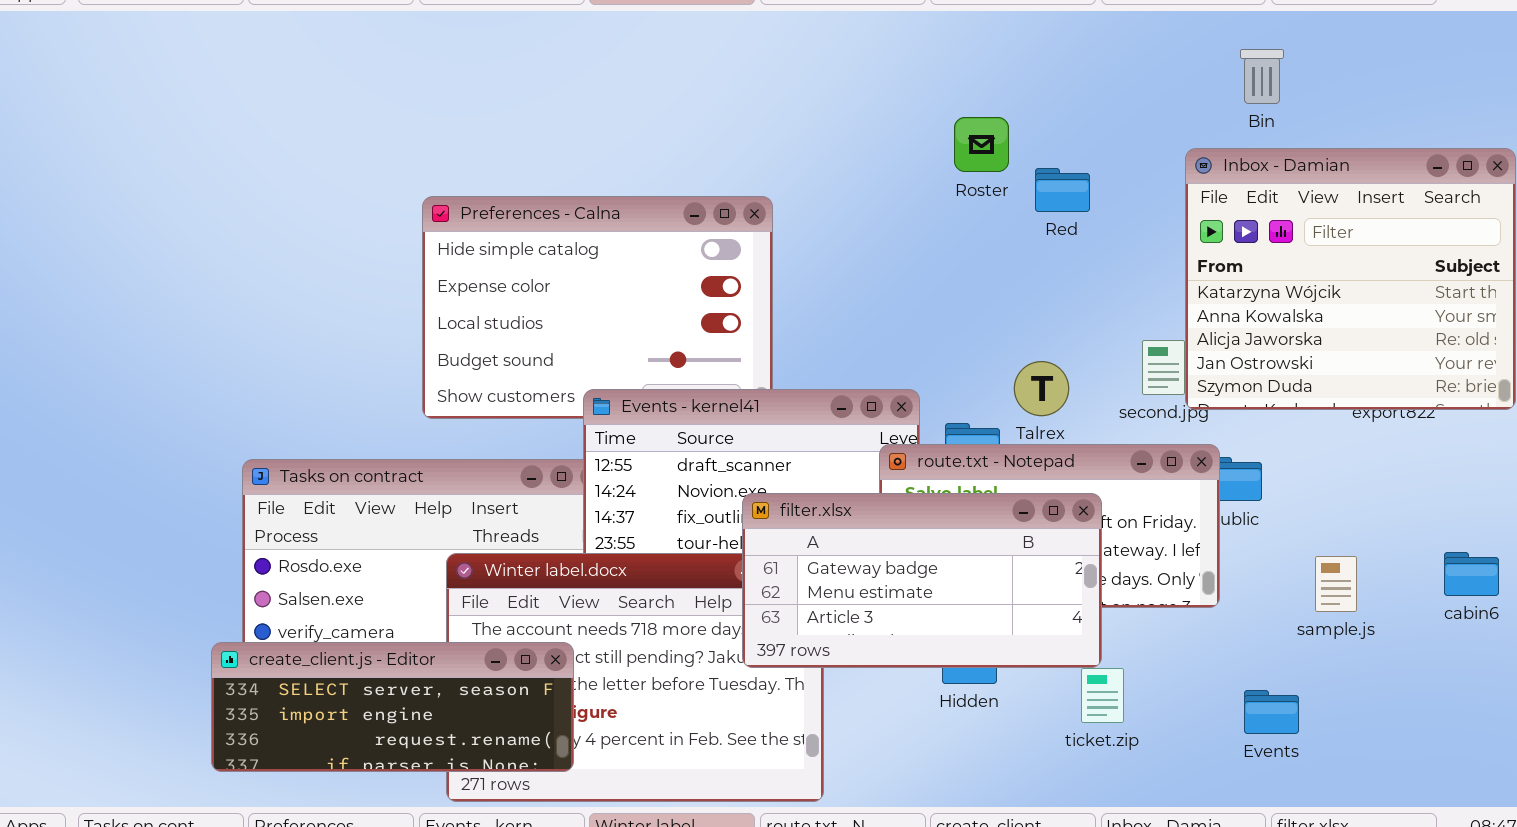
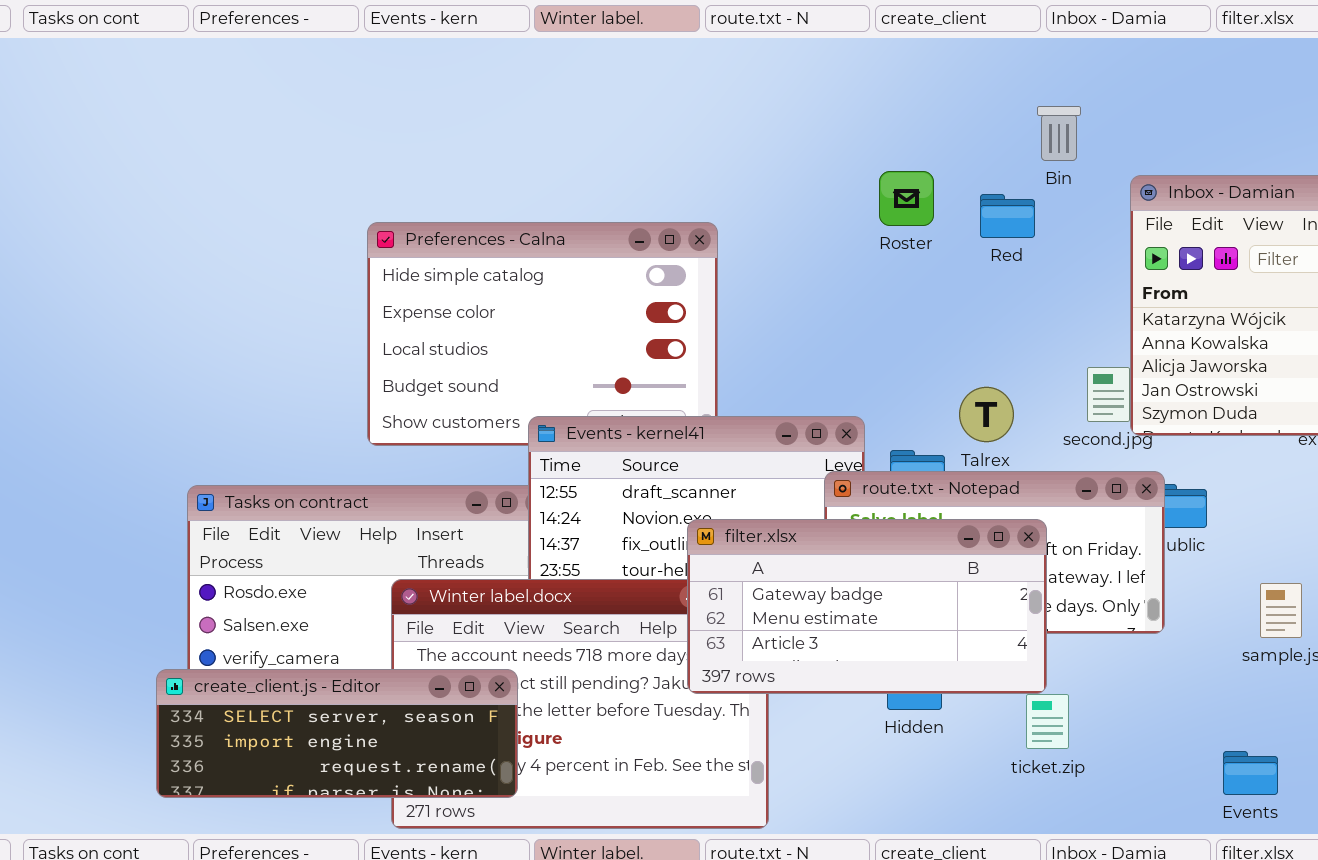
Bin: [1240,49,1284,104] -> [1037,106,1081,161], moved
Roster: [954,117,1009,172] -> [879,171,934,226], moved
Events: [1244,690,1299,734] -> [1223,751,1278,795], moved

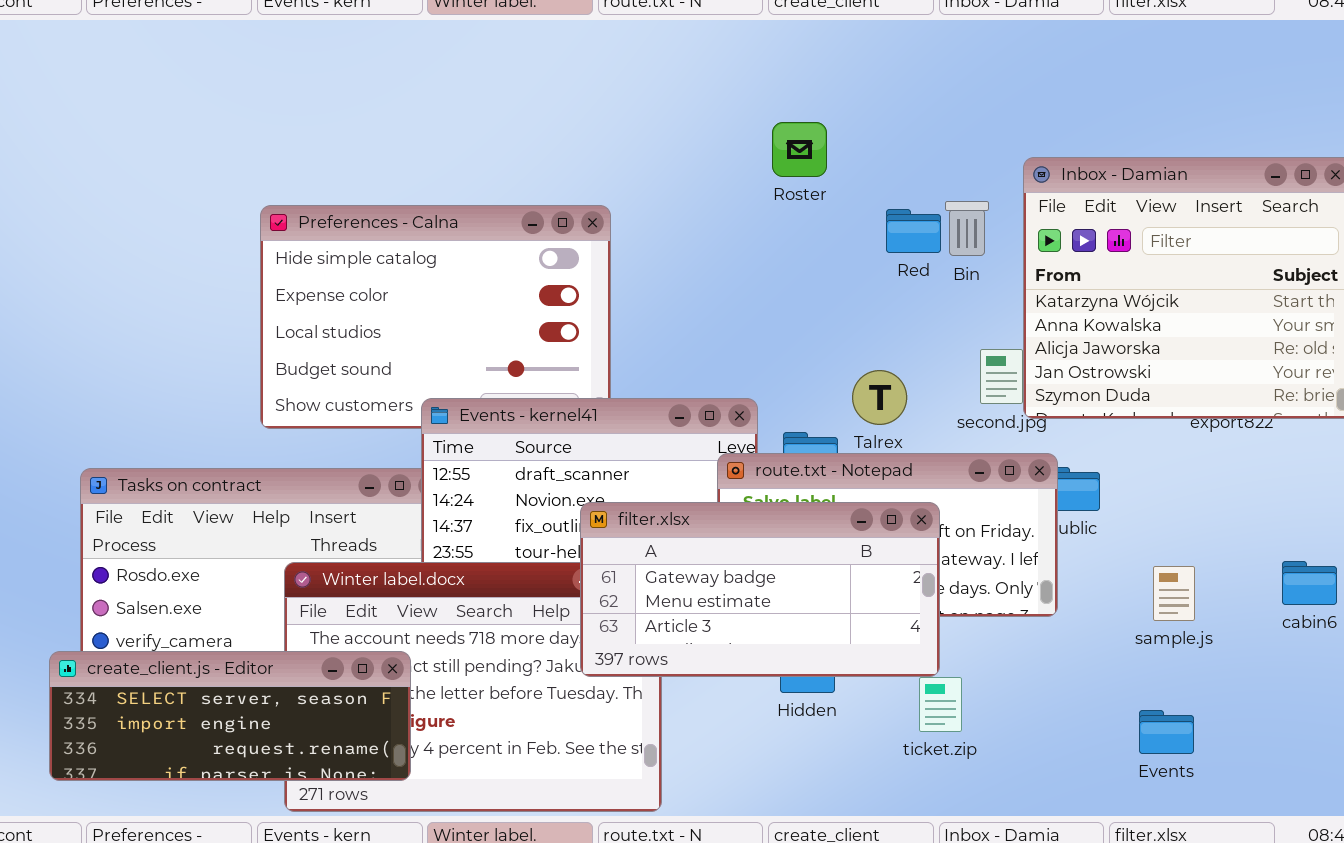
Bin: [1037,106,1081,161] -> [945,201,989,256], moved
Roster: [879,171,934,226] -> [772,122,827,177], moved
Red: [980,194,1035,238] -> [886,209,941,253], moved
Events: [1223,751,1278,795] -> [1139,710,1194,754], moved

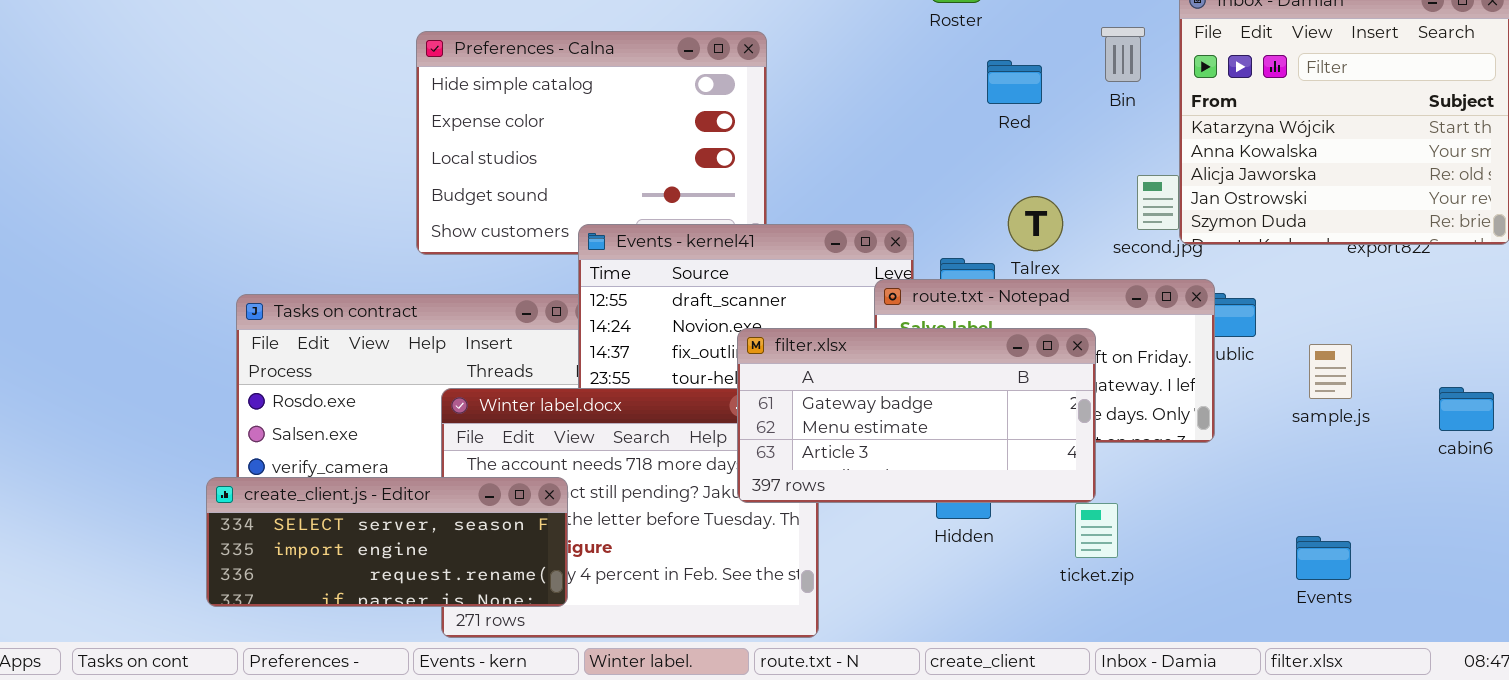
Red: [886,209,941,253] -> [987,60,1042,104], moved
sample.js: [1153,566,1195,621] -> [1309,344,1352,399], moved

